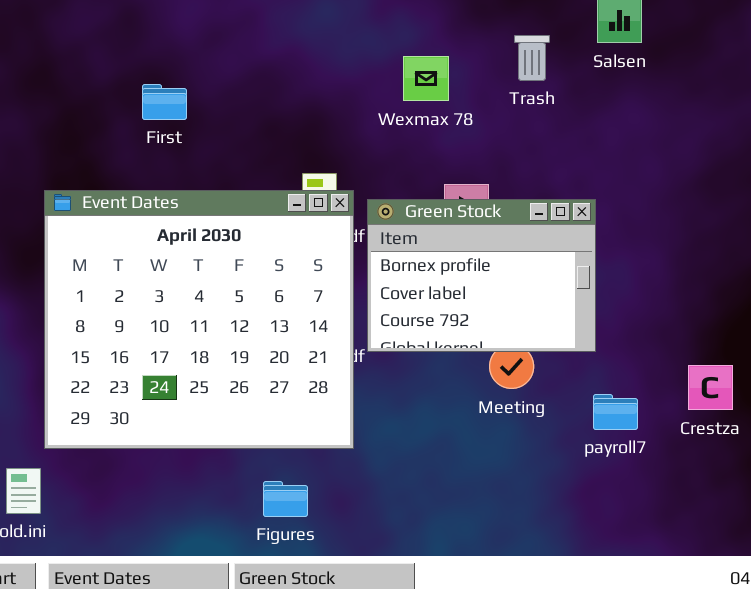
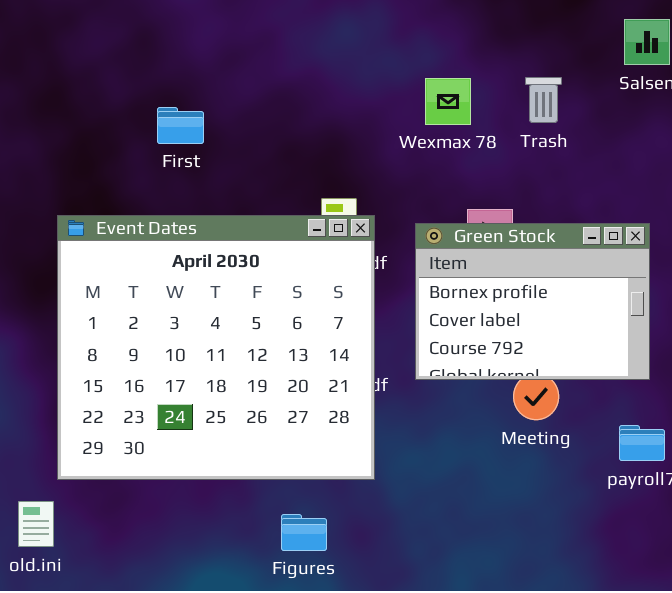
Trash: [514,35,550,81] -> [525,77,562,123], moved
Green Stock: [367,199,596,352] -> [415,223,650,380], moved

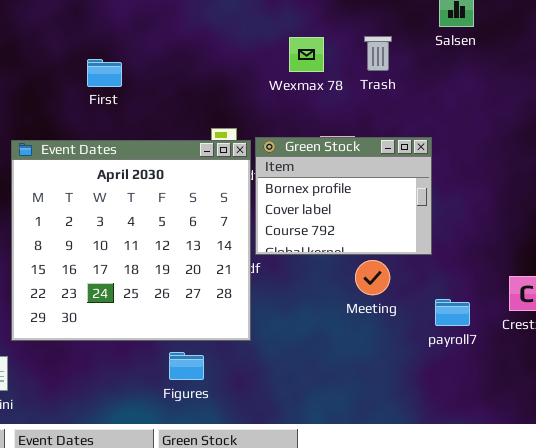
Green Stock: [415,223,650,380] -> [255,137,432,255], moved
Figures: [281,514,327,551] -> [169,352,204,380], moved

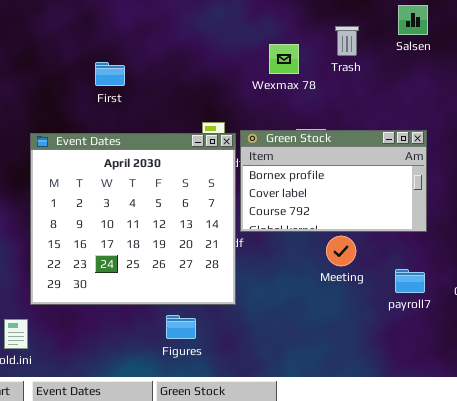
Trash: [364,36,392,71] -> [335,26,359,56], moved
Green Stock: [255,137,432,255] -> [240,130,427,232], resized

